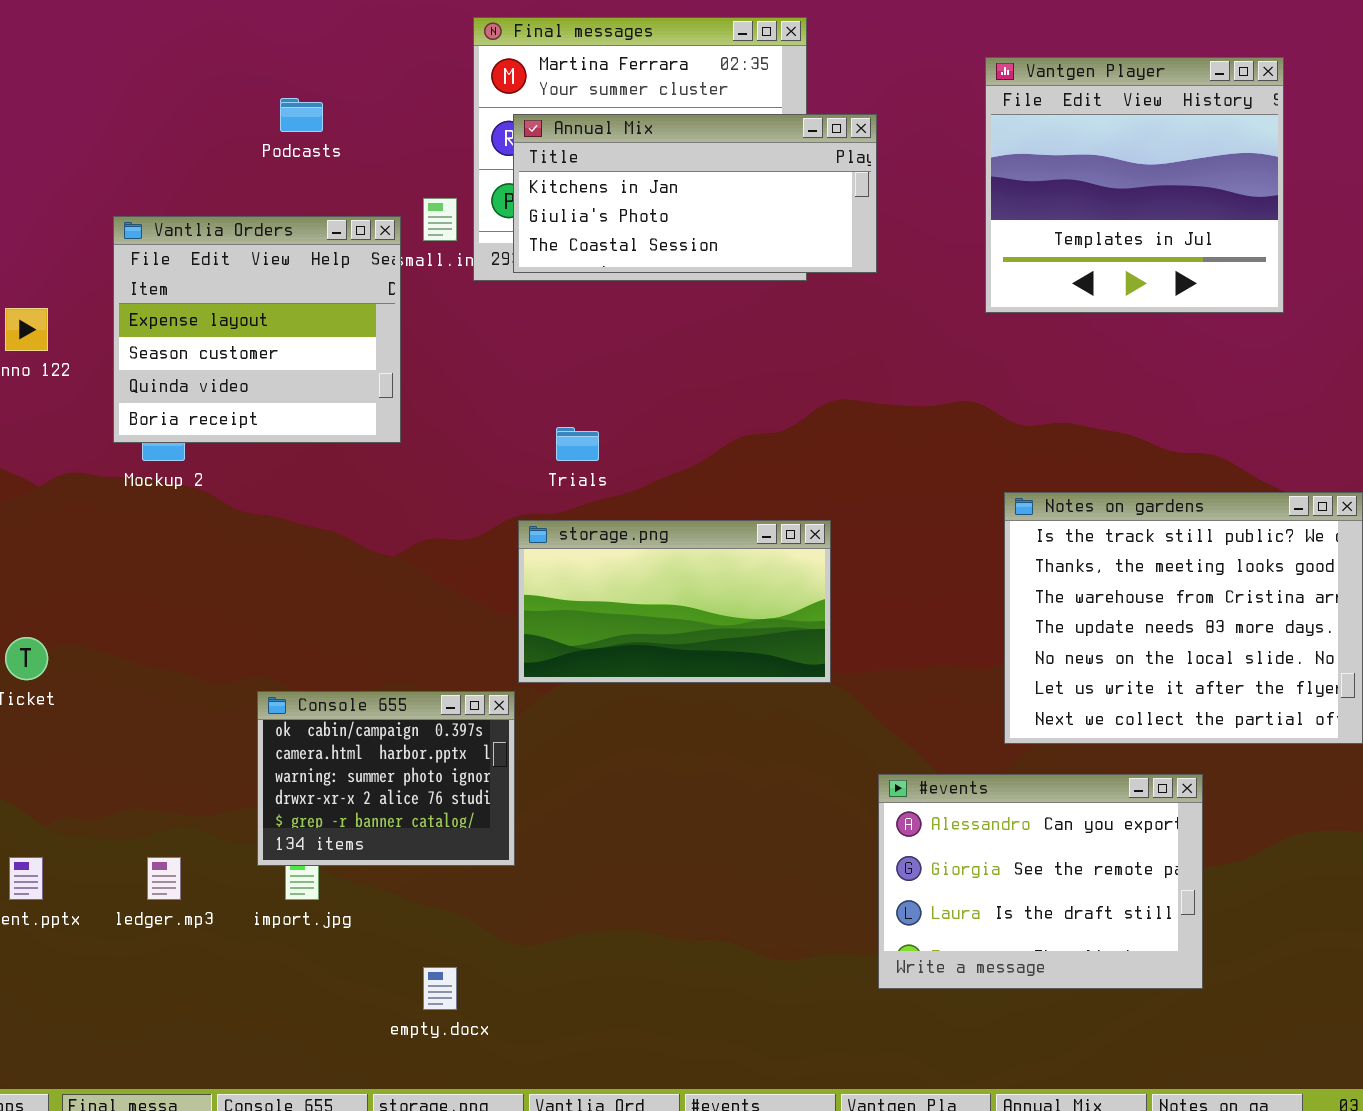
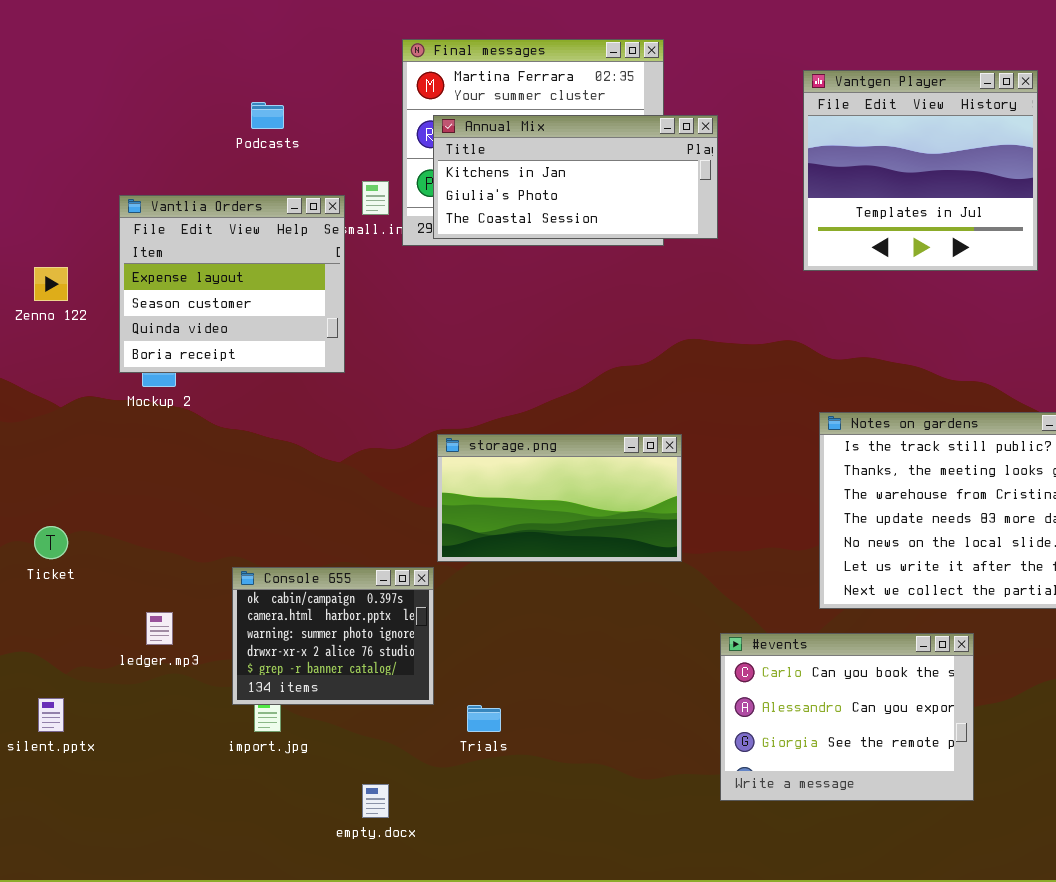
Trials: [556,427,599,461] -> [467,705,501,732], moved
#events: [878,774,1203,989] -> [720,633,974,801], scrolled up 1 row
ledger.mp3: [147,857,181,900] -> [146,612,173,645], moved

